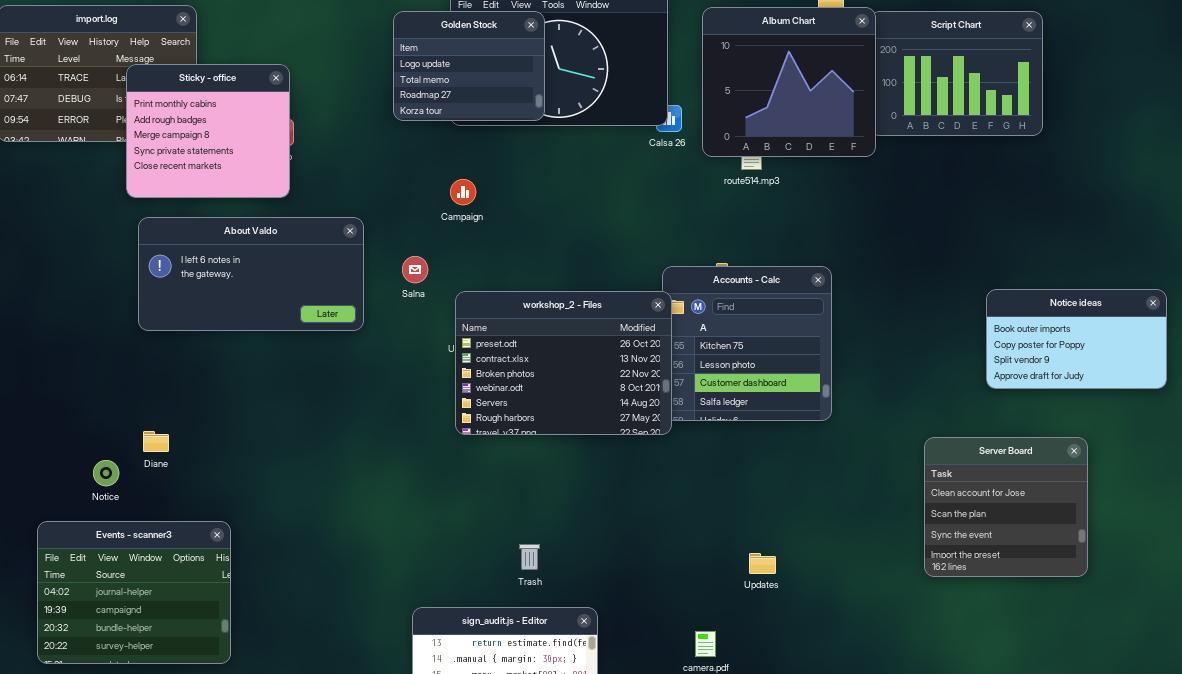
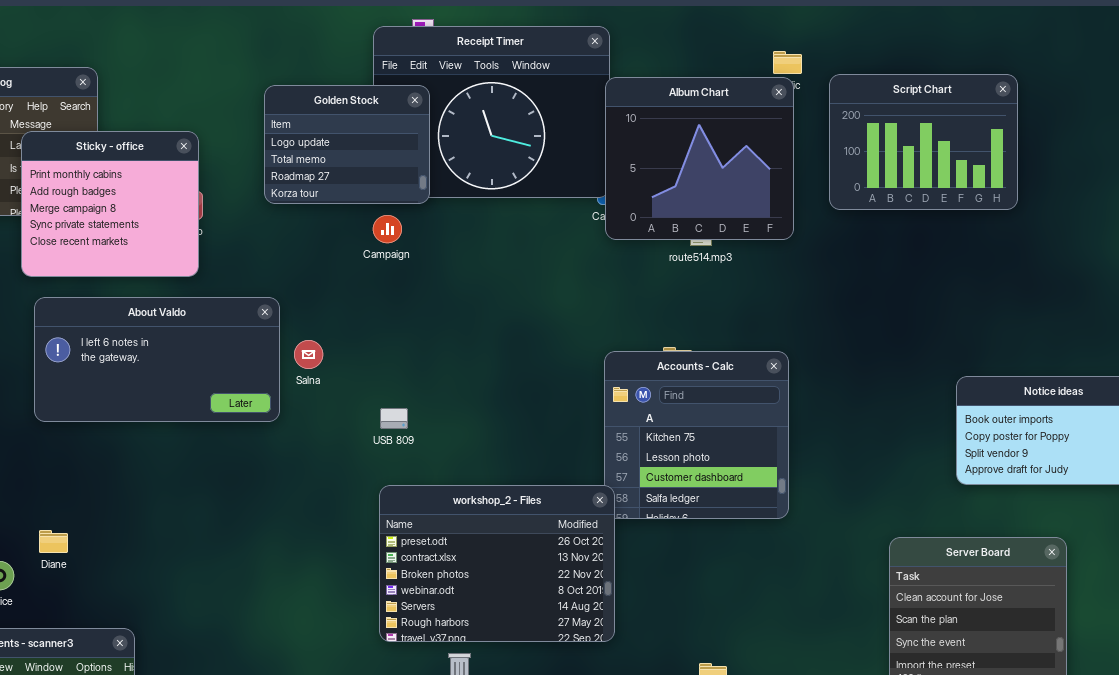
Album Chart: [702,7,876,157] -> [605,77,794,240], moved
Golden Stock: [393,11,545,121] -> [264,85,430,204], moved
Campaign: [450,179,476,205] -> [373,215,402,243], moved
Salna: [402,256,428,283] -> [294,340,323,369], moved
workshop_2 - Files: [455,291,672,435] -> [379,485,615,642], moved

